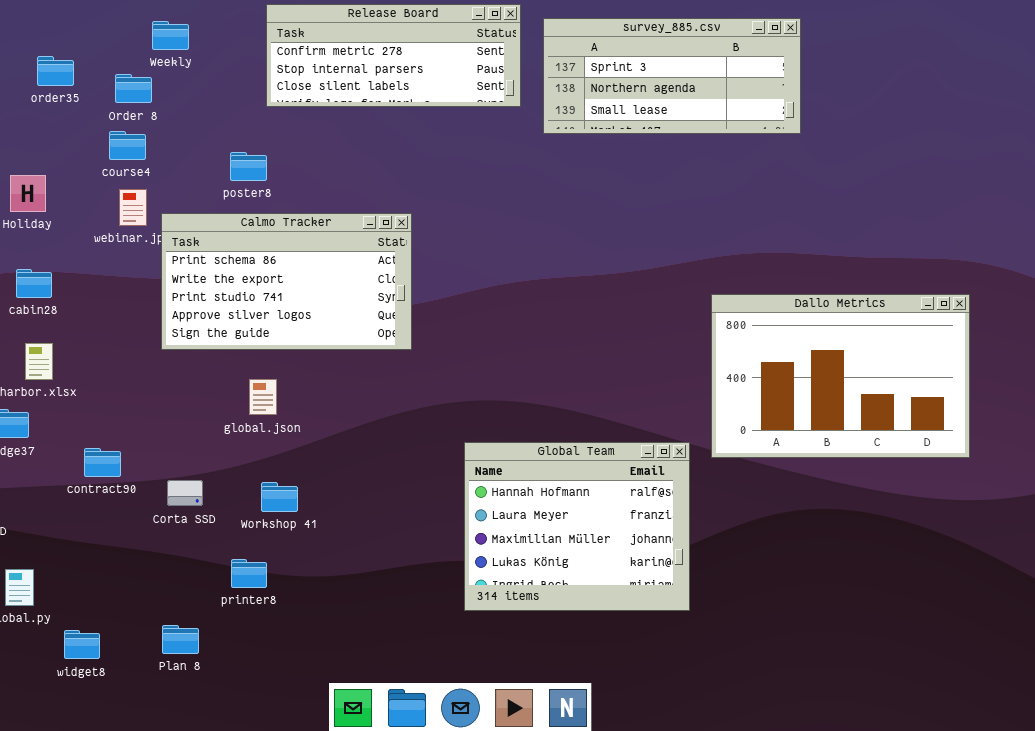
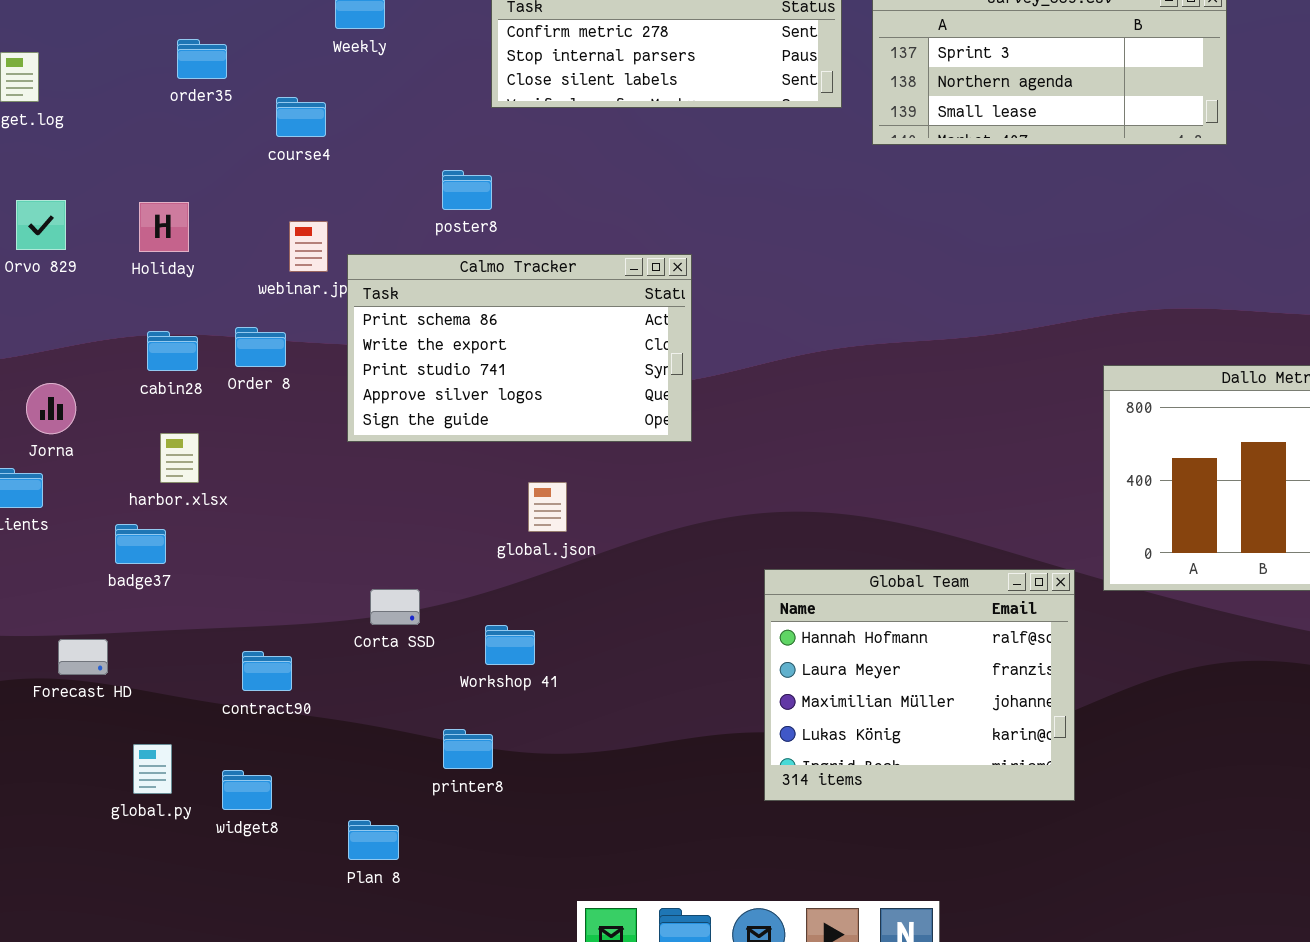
Order 8: [115,74,152,103] -> [235,327,286,367], moved
course4: [109,131,146,160] -> [276,97,326,137], moved
global.json: [249,379,277,415] -> [528,482,567,532], moved
contract90: [84,448,121,477] -> [242,651,292,691], moved
Corta SSD: [167,480,203,506] -> [370,589,420,625], moved
widget8: [64,630,100,659] -> [222,770,272,810], moved

